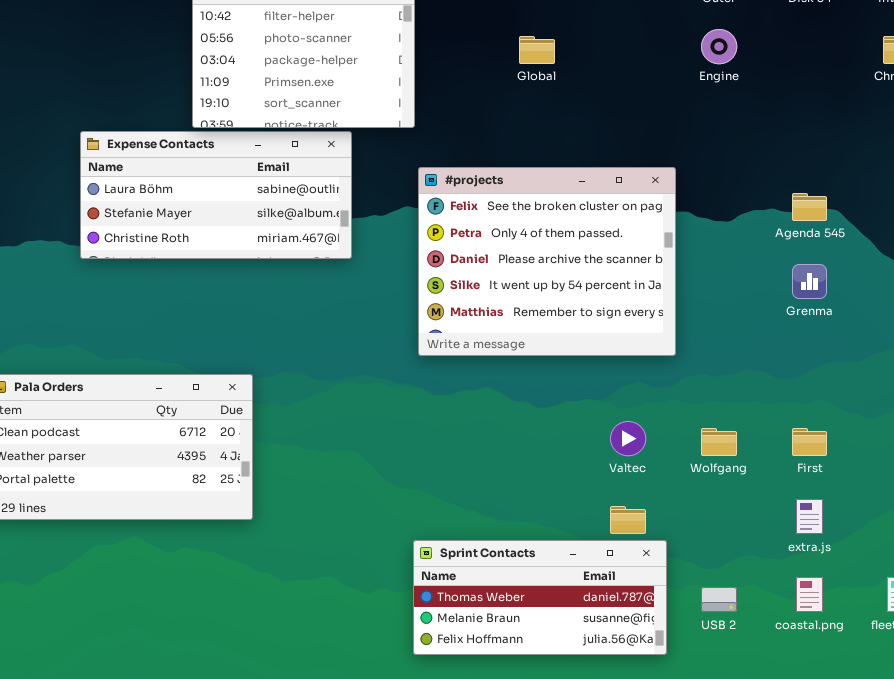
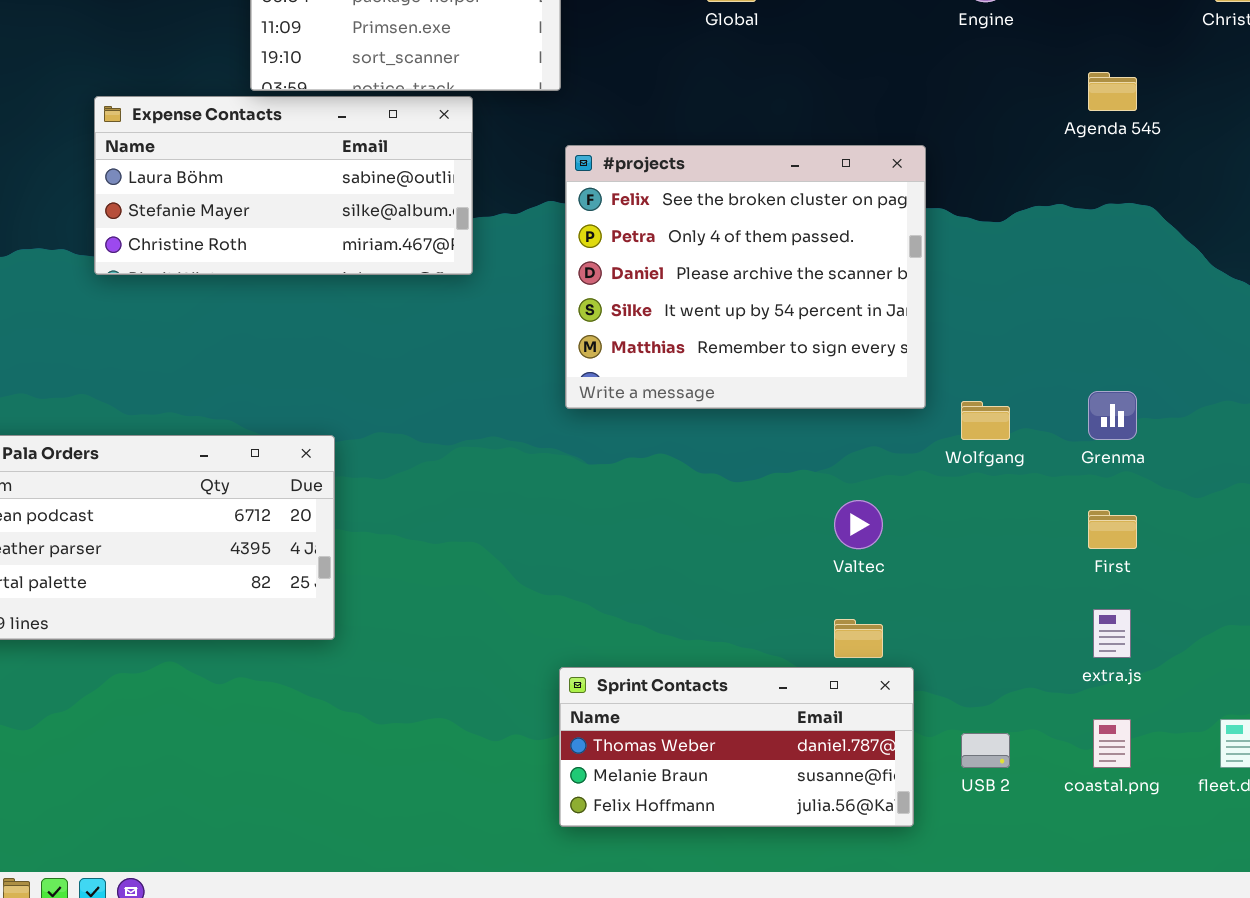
Agenda 545: [792,193,827,221] -> [1088,72,1137,111], moved
Grenma: [792,264,827,299] -> [1088,391,1137,440], moved
Wolfgang: [701,428,737,456] -> [961,401,1010,440], moved

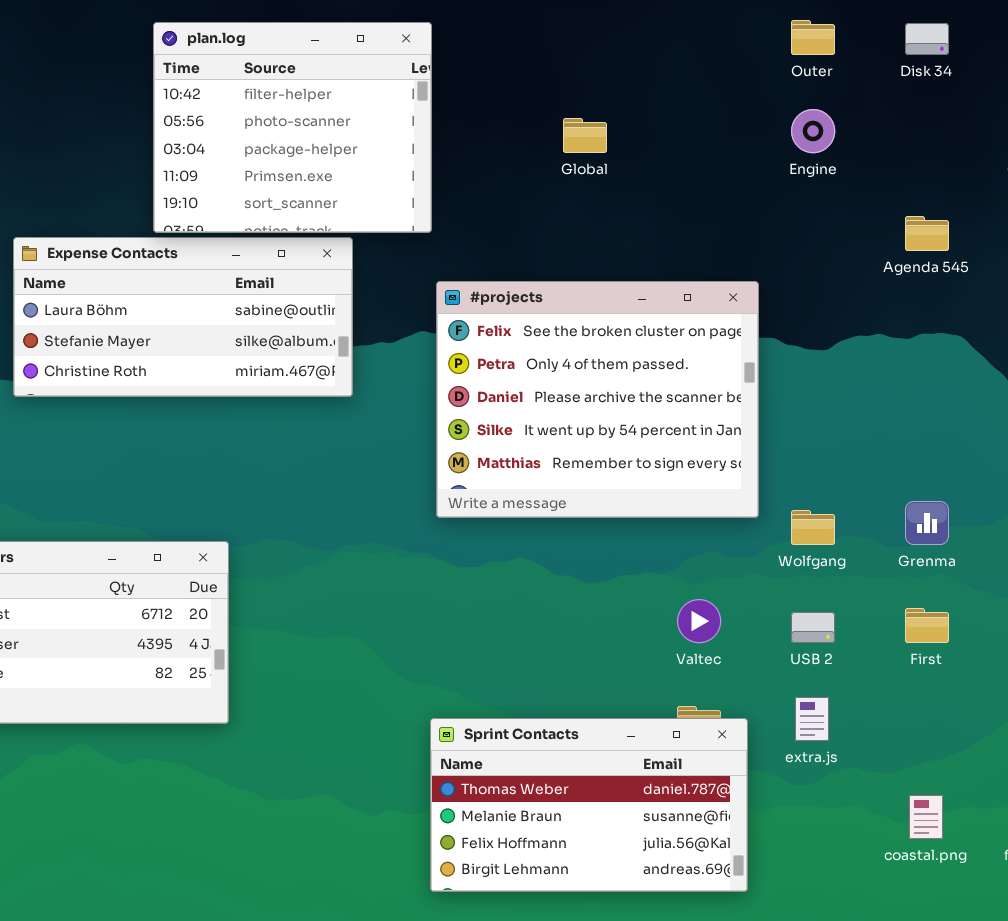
extra.js: [1093,609,1131,658] -> [795,697,829,741], moved
Sprint Contacts: [559,667,914,827] -> [430,718,748,892], resized
USB 2: [961,733,1010,768] -> [791,612,835,643], moved

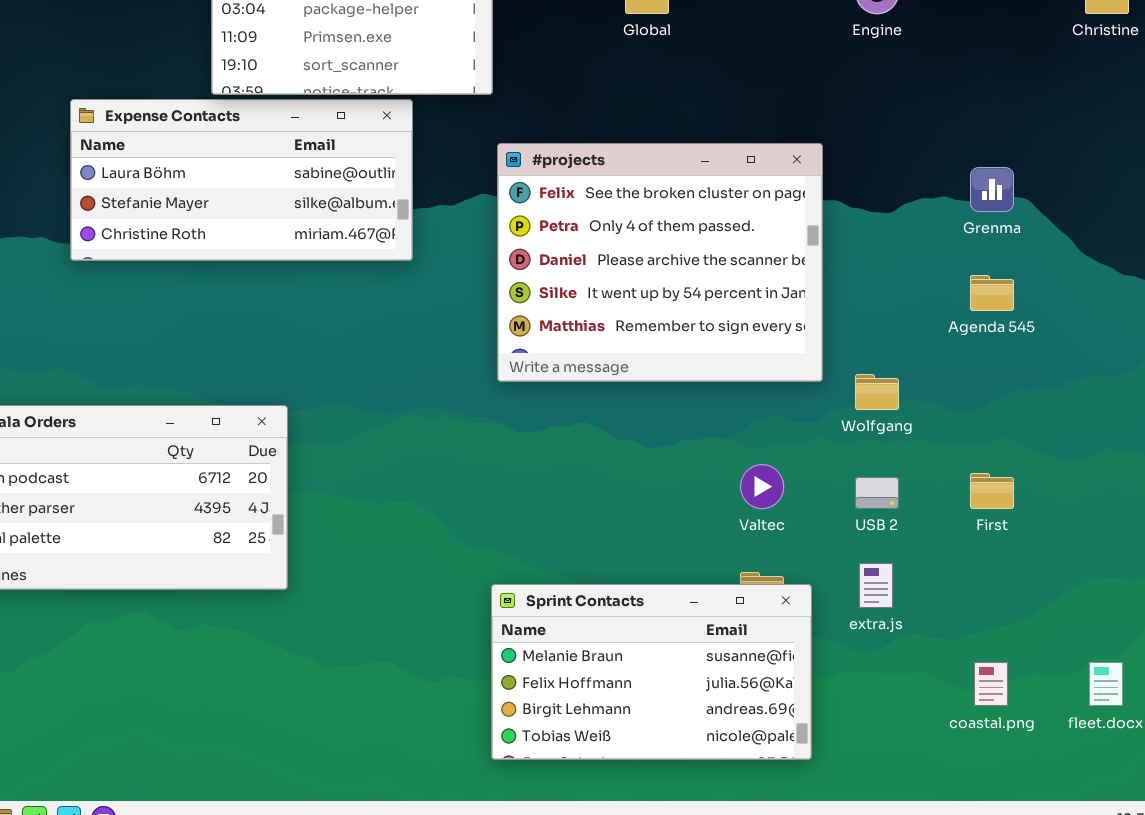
Agenda 545: [905,216,949,251] -> [970,275,1014,311], moved
Grenma: [905,501,949,545] -> [970,167,1014,212], moved
Sprint Contacts: [430,718,748,892] -> [491,584,812,760], scrolled down 1 row

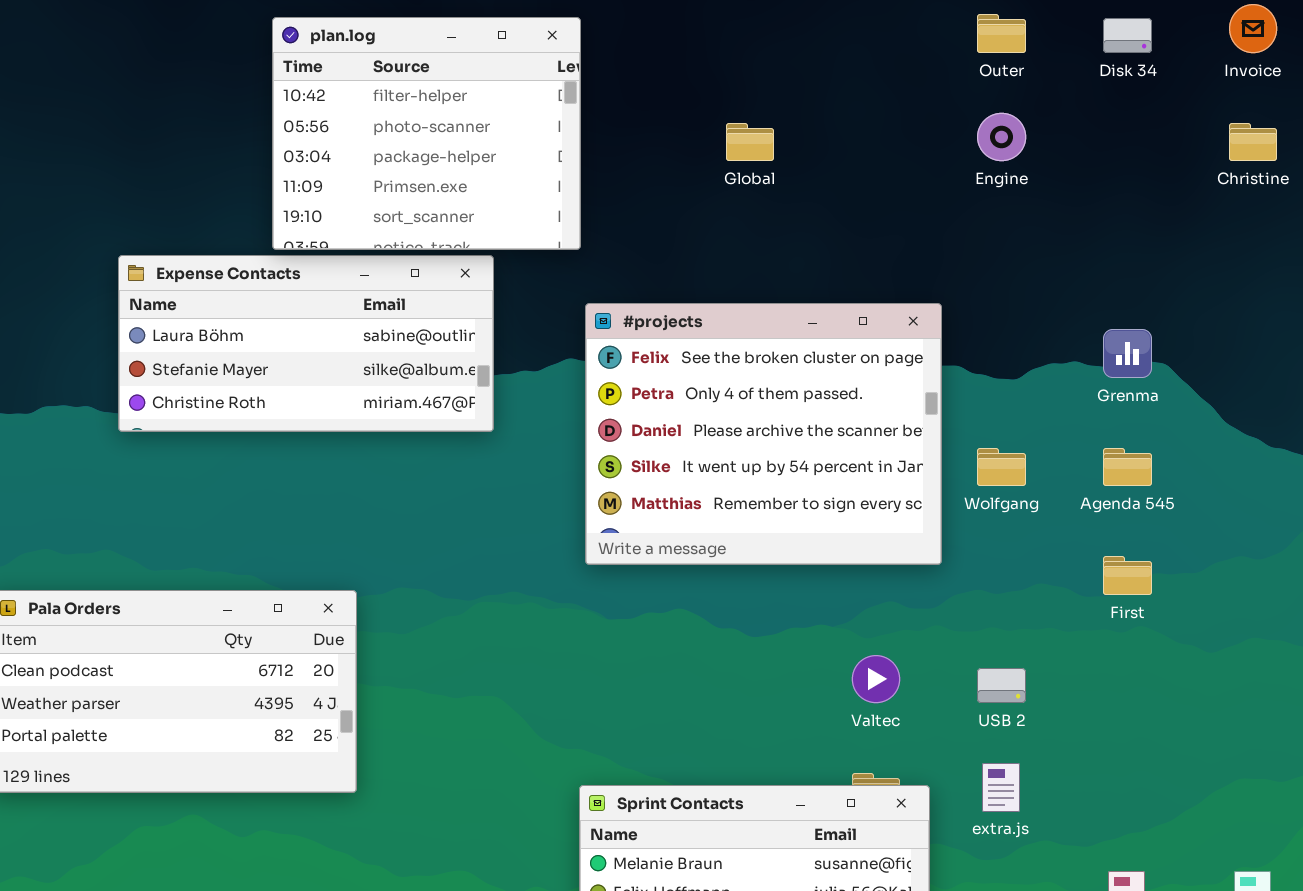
Wolfgang: [855,374,899,410] -> [977,448,1026,486], moved
First: [970,473,1014,509] -> [1103,556,1152,595], moved

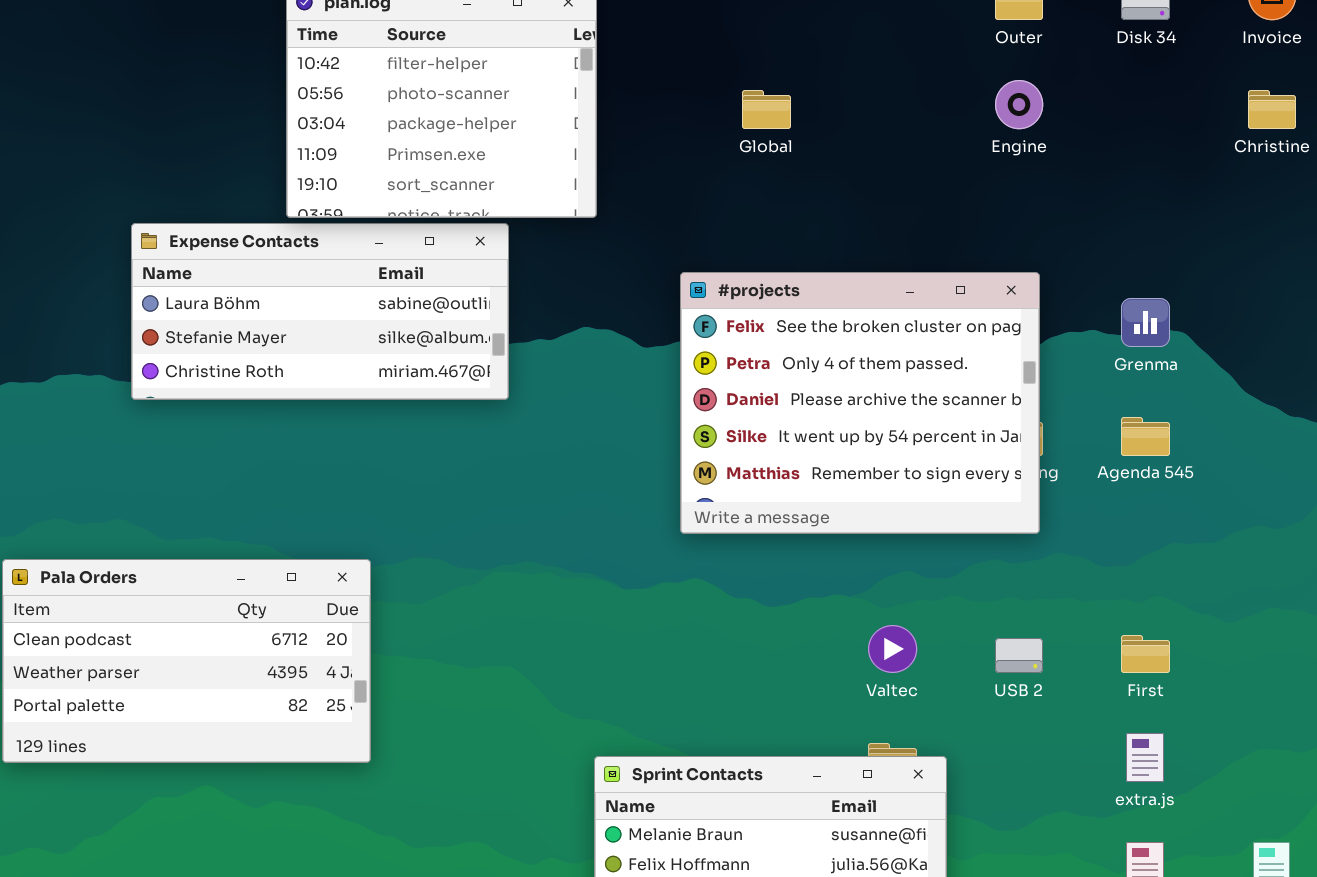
#projects: [585,303,942,565] -> [680,272,1040,534], moved
First: [1103,556,1152,595] -> [1121,635,1170,673], moved
extra.js: [982,763,1020,812] -> [1126,733,1164,782], moved

